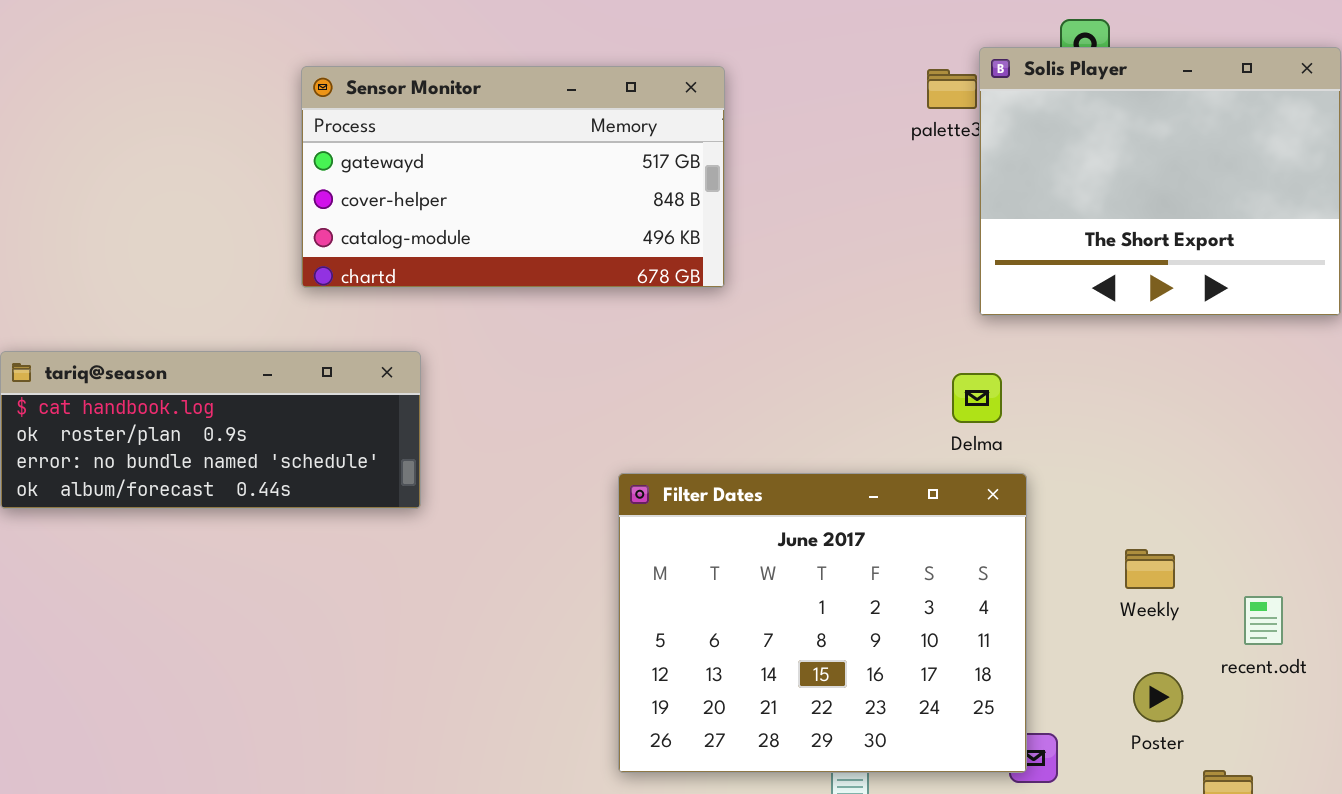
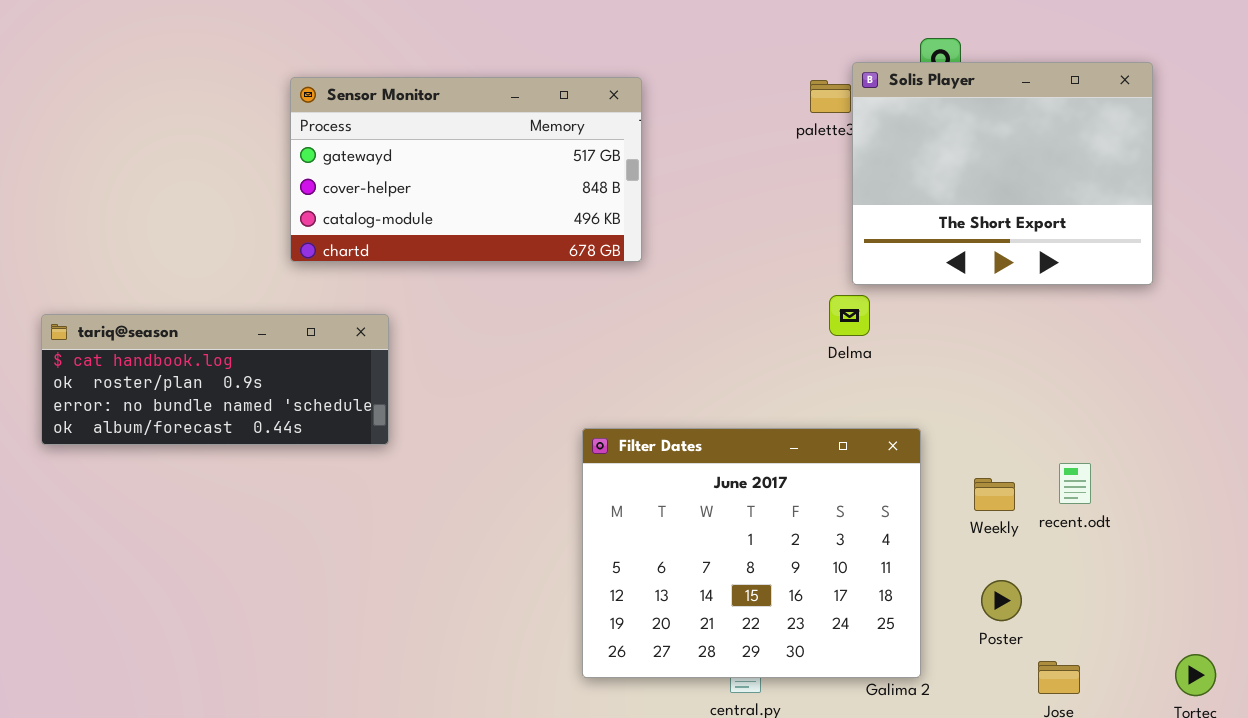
Delma: [952,373,1002,423] -> [829,295,870,336], moved
Filter Dates: [618,473,1027,773] -> [582,428,921,678], moved
recent.odt: [1244,596,1283,645] -> [1059,463,1091,504], moved

